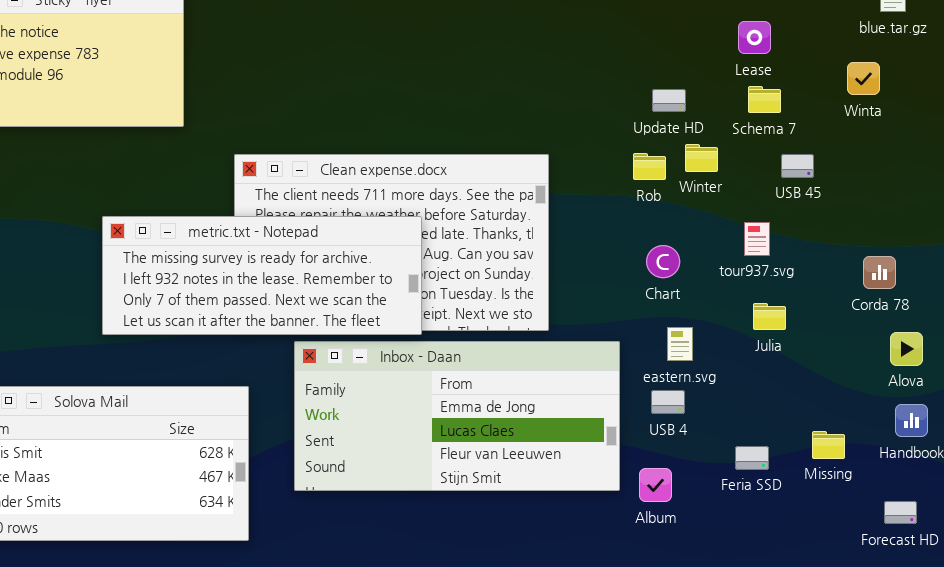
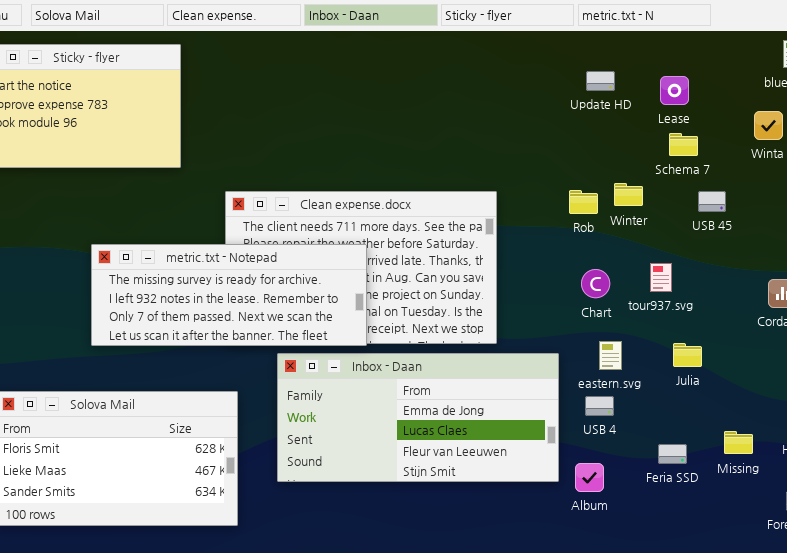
Update HD: [652,89,686,112] -> [586,71,615,91], moved
metric.txt - Notepad: [102,216,422,335] -> [91,244,367,346], moved
tour937.svg: [744,222,770,256] -> [650,263,672,292], moved
Julia: [753,303,786,330] -> [673,343,702,367], moved

